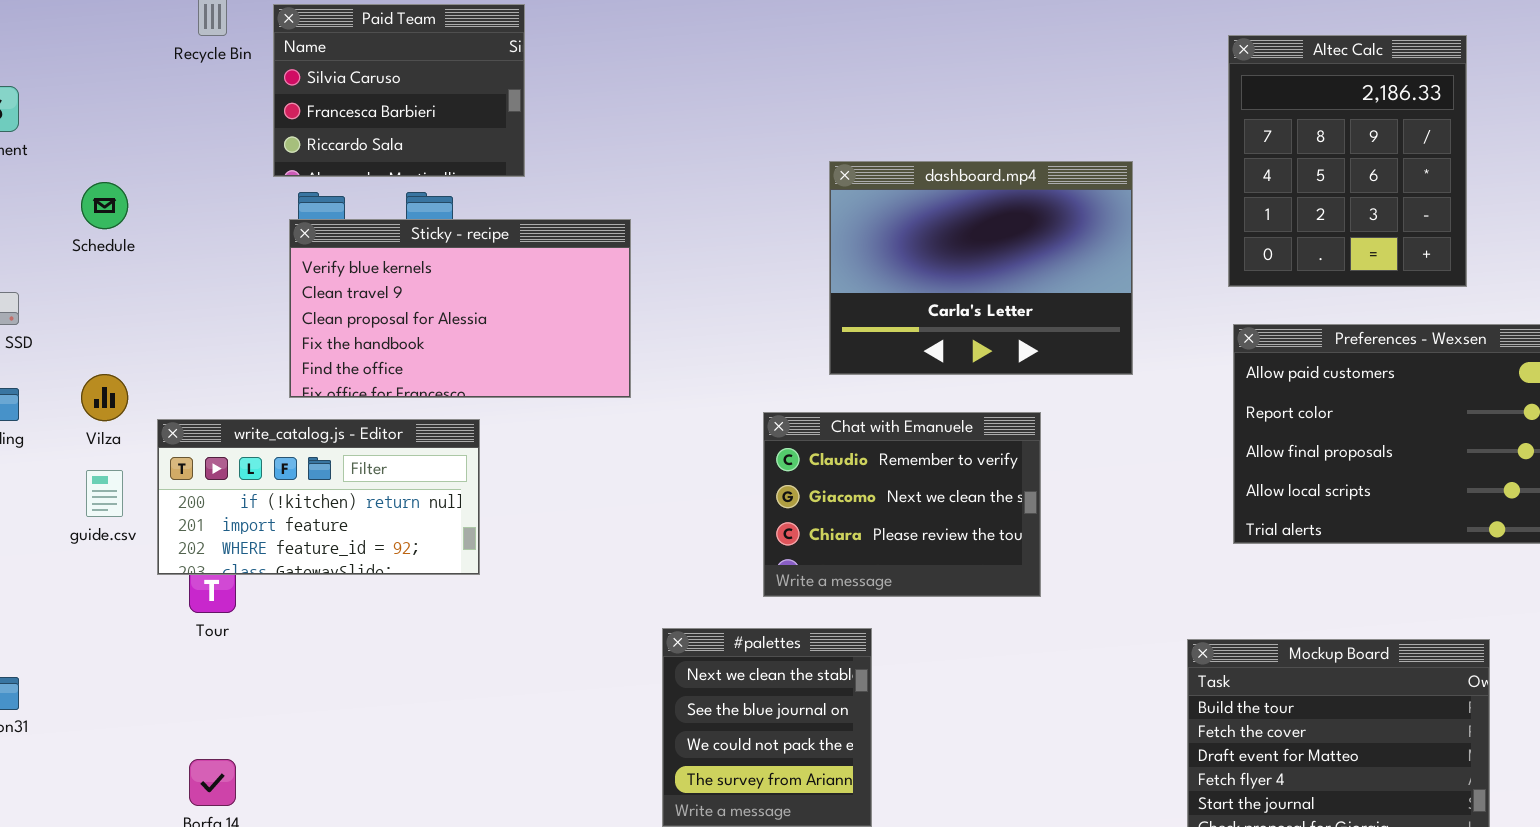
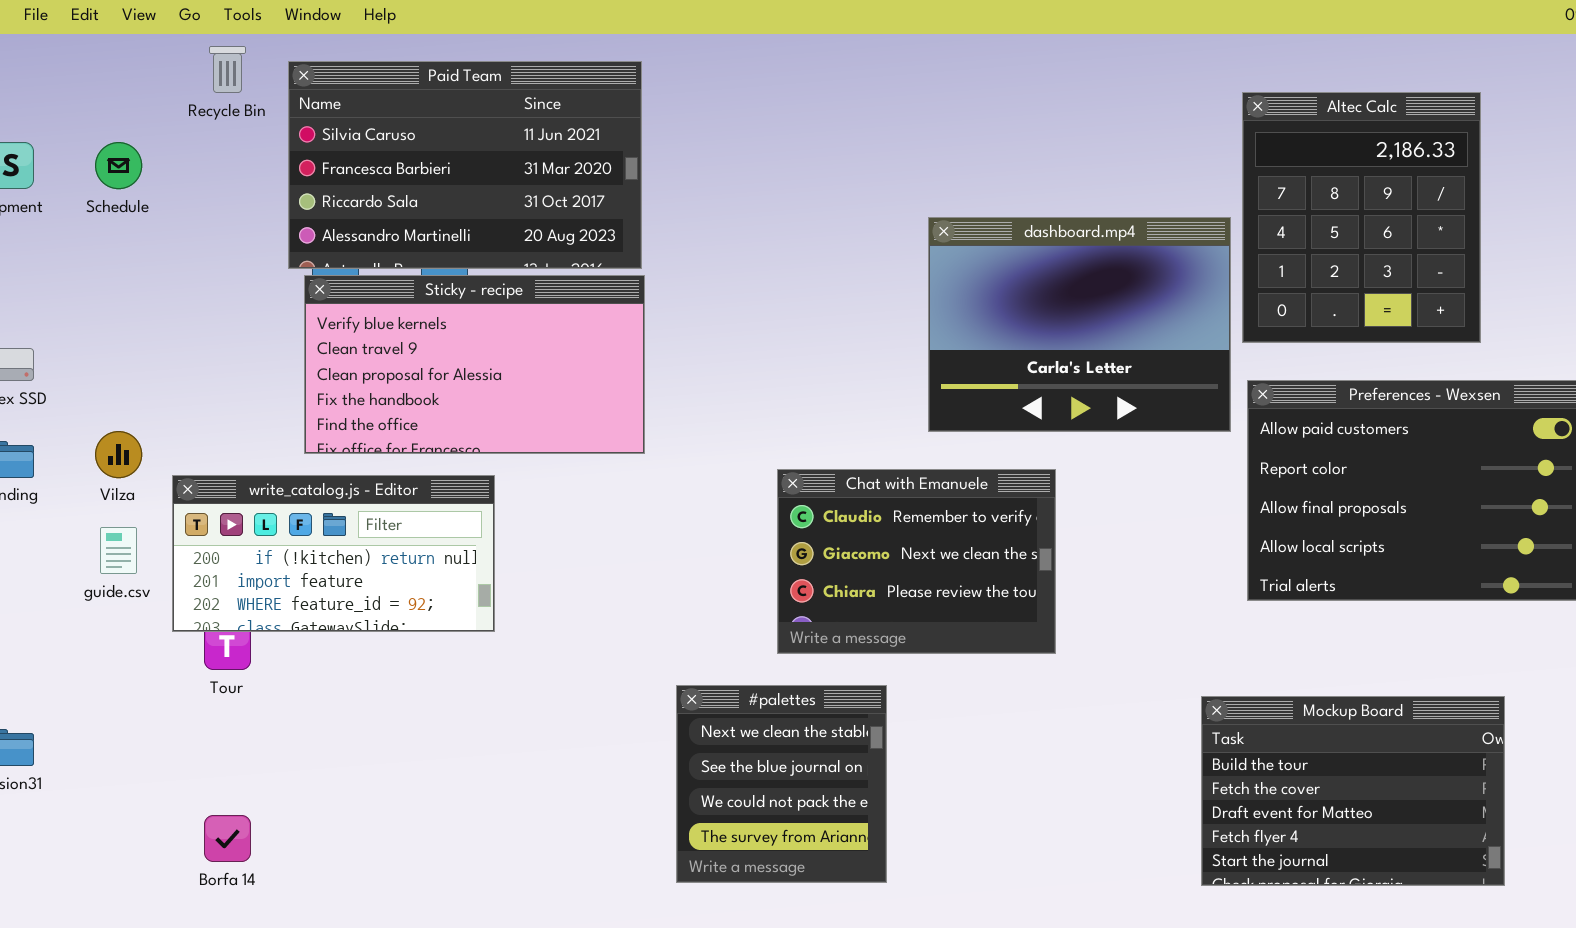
Paid Team: [273,4,525,177] -> [288,61,642,269], resized
dashboard.mp4: [829,161,1133,375] -> [928,217,1231,432], moved
Schedule: [81,182,128,229] -> [95,142,142,189], moved

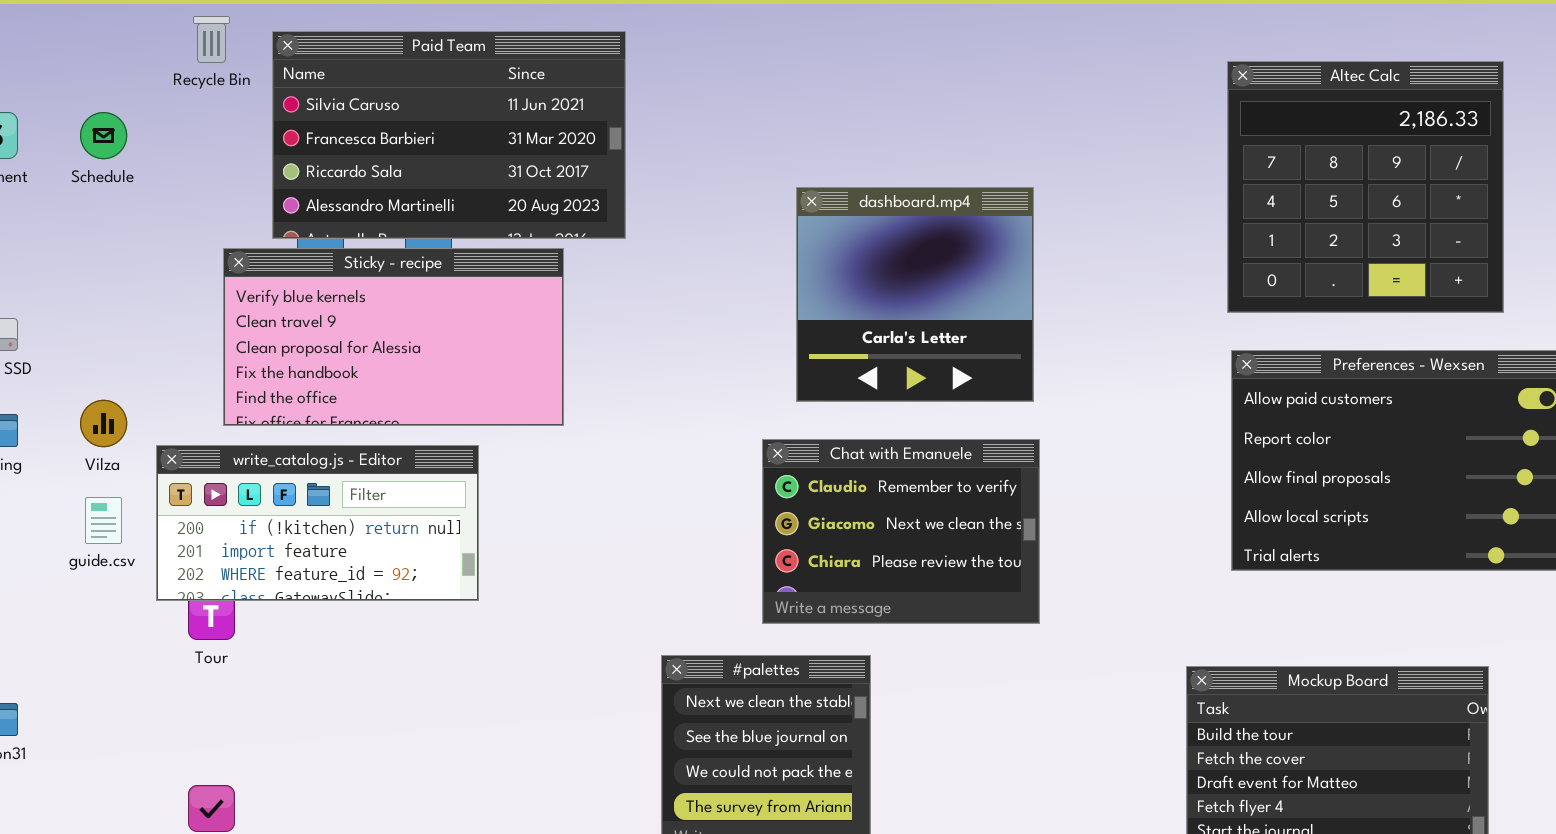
Altec Calc: [1242,92,1481,343] -> [1227,61,1504,313], resized
dashboard.mp4: [928,217,1231,432] -> [796,187,1034,402], moved, resized
Sticky - recipe: [304,275,645,454] -> [223,248,564,426], moved

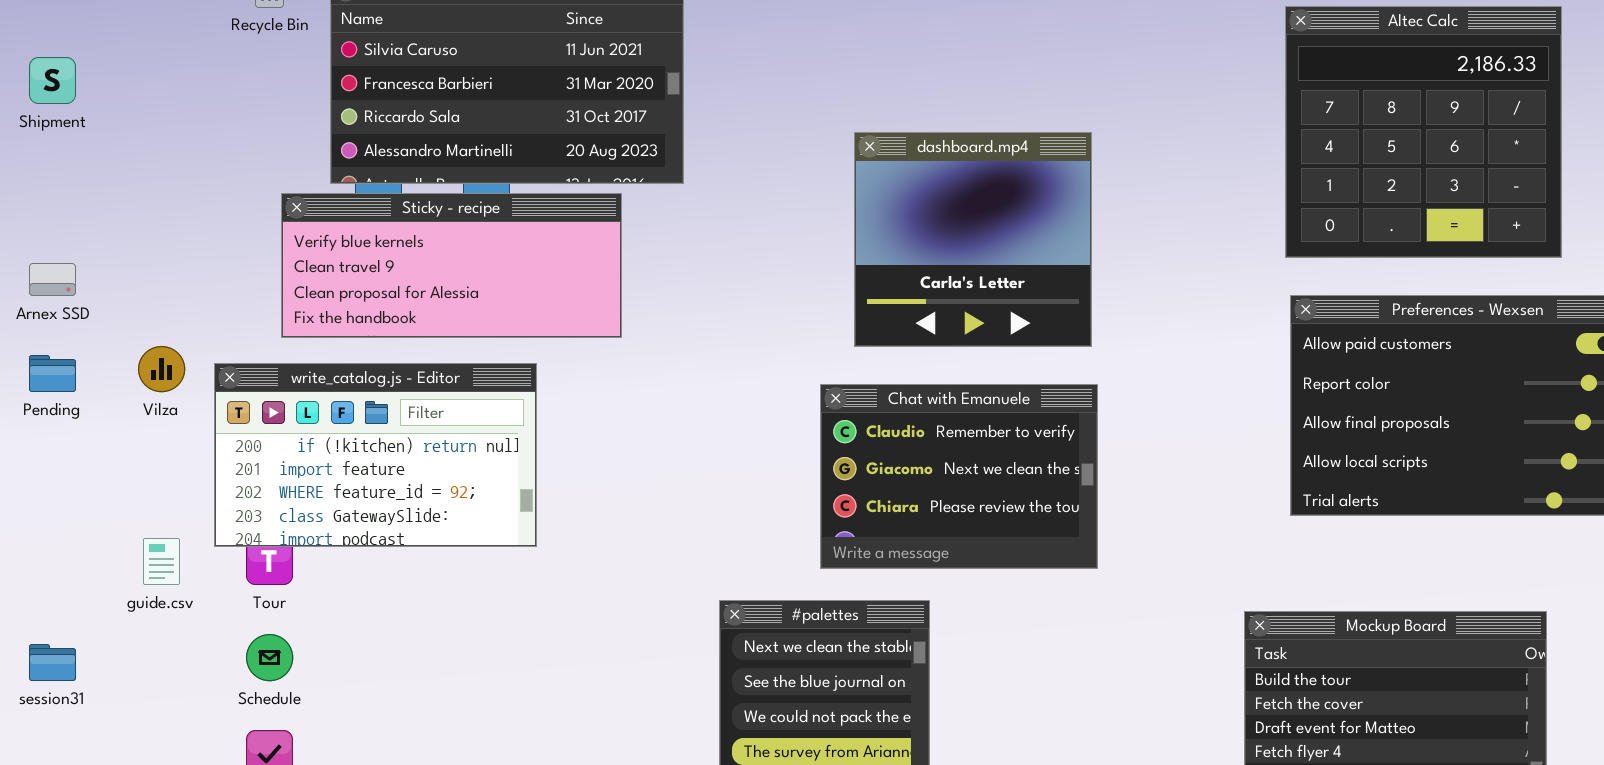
Schedule: [80,112,127,159] -> [246,634,293,681], moved
Sticky - recipe: [223,248,564,426] -> [281,193,622,338], resized
write_catalog.js - Editor: [156,445,479,601] -> [214,363,537,547], resized
guide.csv: [85,497,122,544] -> [143,538,180,585], moved

